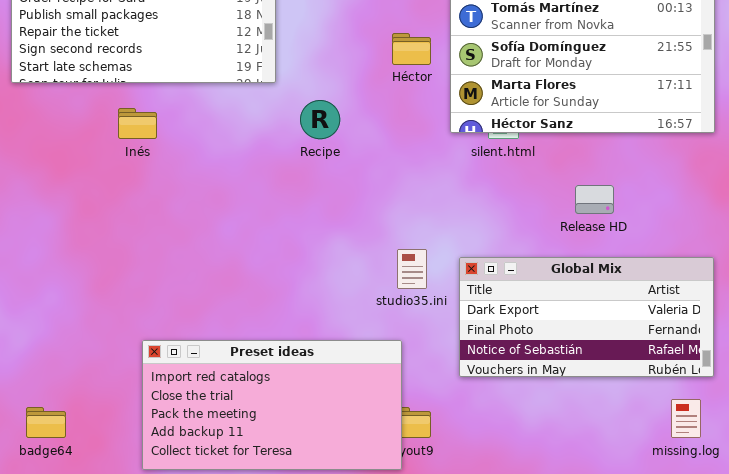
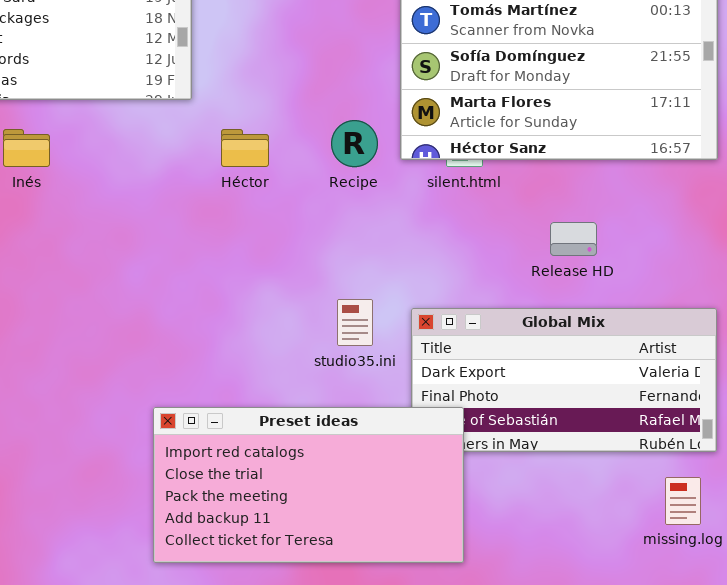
Héctor: [392,33,431,65] -> [221,129,269,167], moved
Recipe: [300,100,340,139] -> [331,120,378,167], moved
Preset ideas: [142,340,402,470] -> [153,407,464,563], moved

